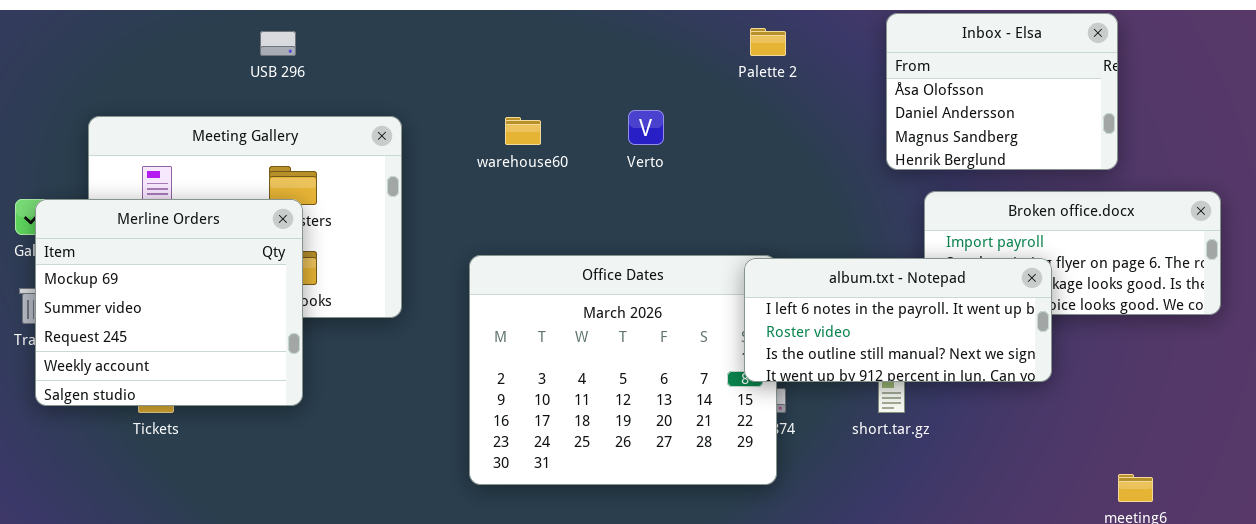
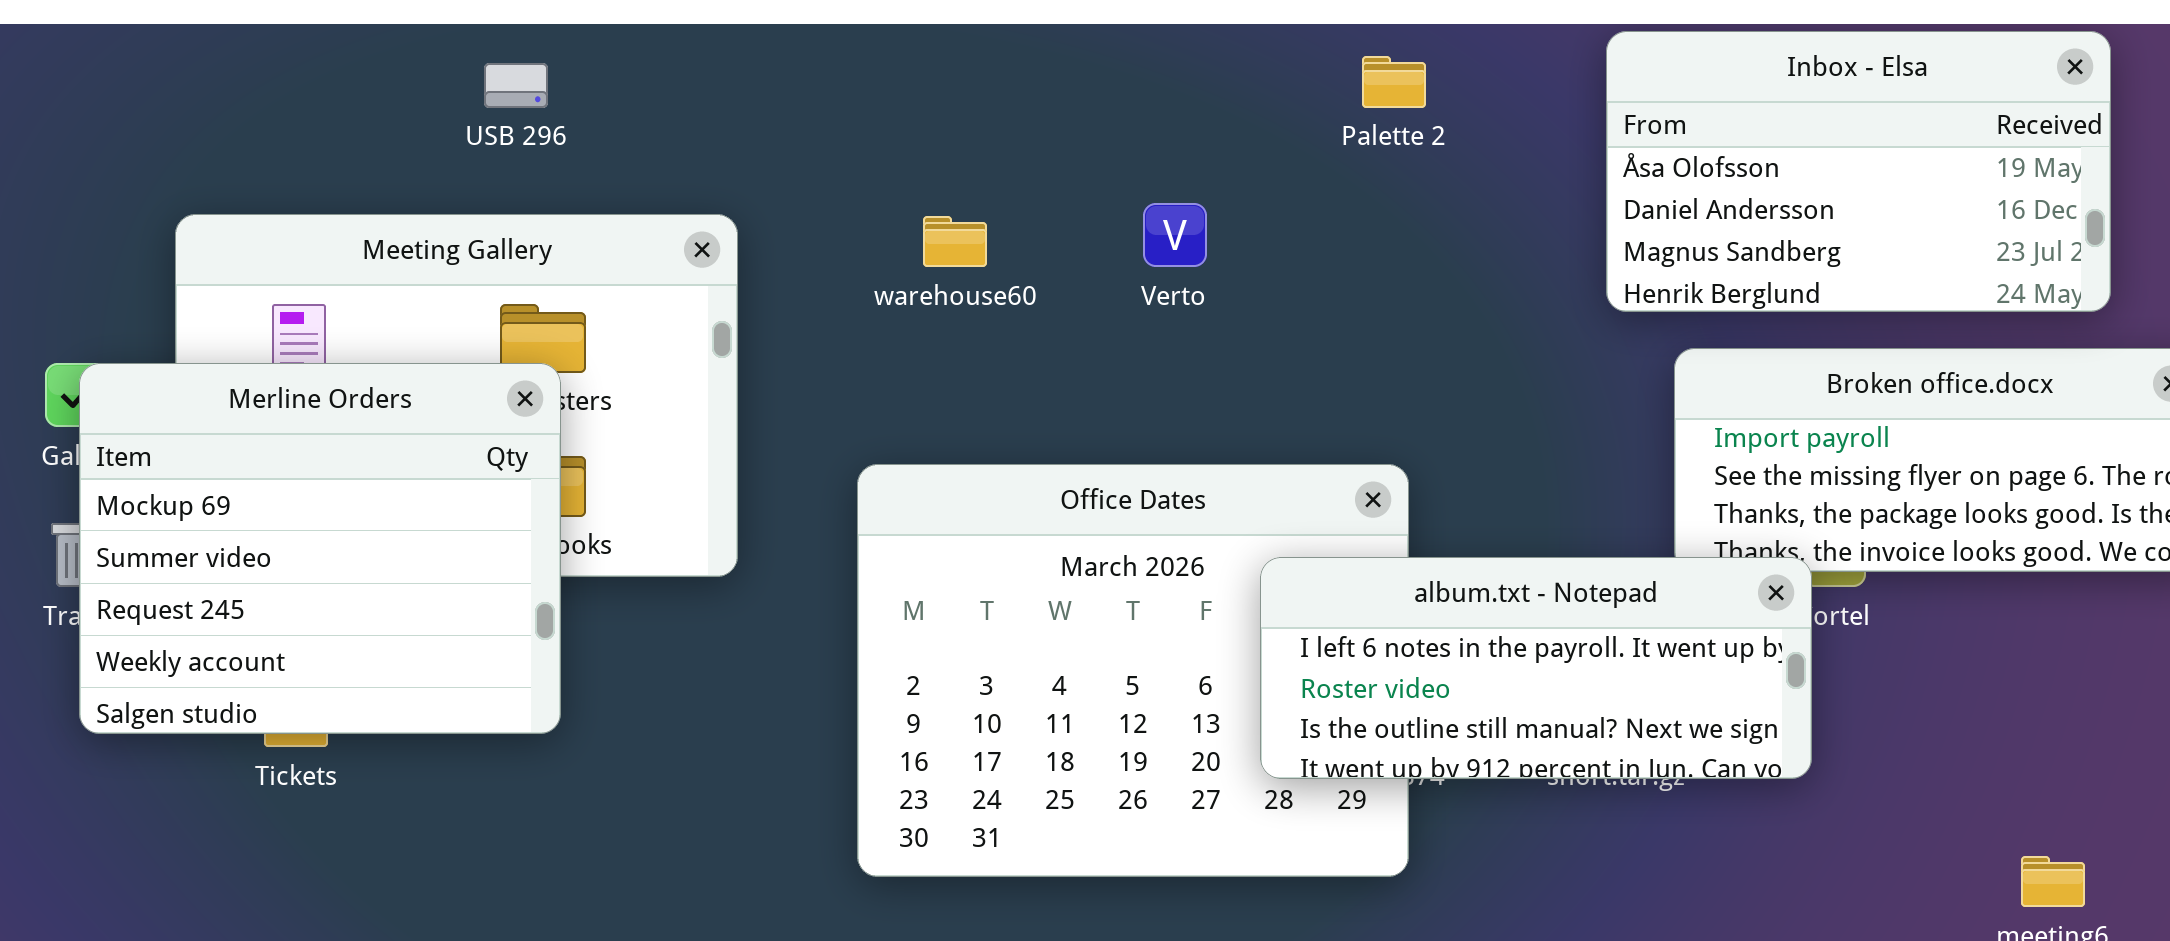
Inbox - Elsa: [886,13,1118,170] -> [1606,31,2111,312], resized
album.txt - Notepad: [744,258,1052,382] -> [1260,557,1812,779], moved

